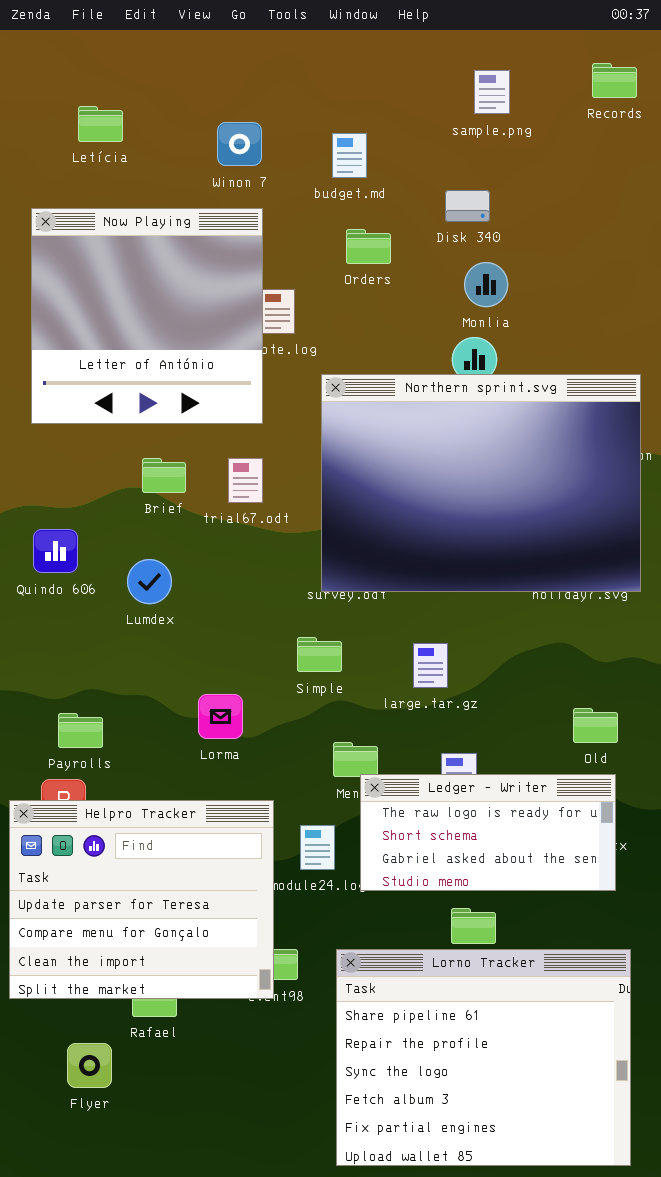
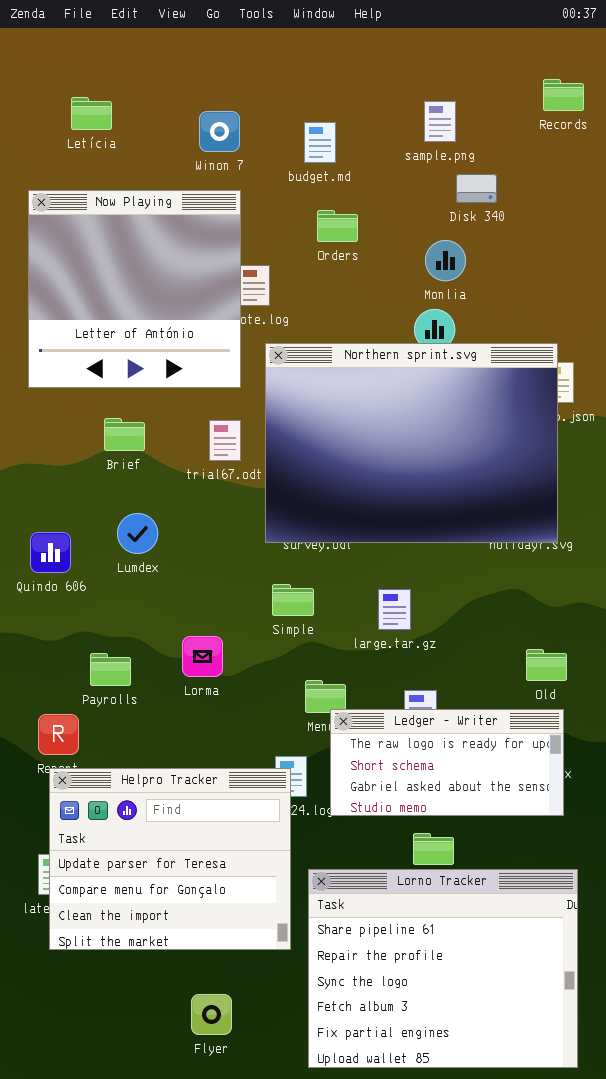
Records: [592,63,637,98] -> [543,79,584,111], moved
sample.png: [474,70,510,114] -> [424,101,456,142], moved
Disk 340: [445,190,490,222] -> [456,174,497,203], moved
Northern sprint.svg: [321,374,641,592] -> [265,343,558,543], moved
Brief: [142,458,186,493] -> [104,418,145,451], moved
Quindo 606: [33,529,78,573] -> [30,532,71,573], moved
Payrolls: [58,713,103,748] -> [90,653,131,686], moved
Helpro Tracker: [9,800,274,999] -> [49,768,291,950], moved
Flyer: [67,1043,112,1088] -> [191,994,232,1035], moved

